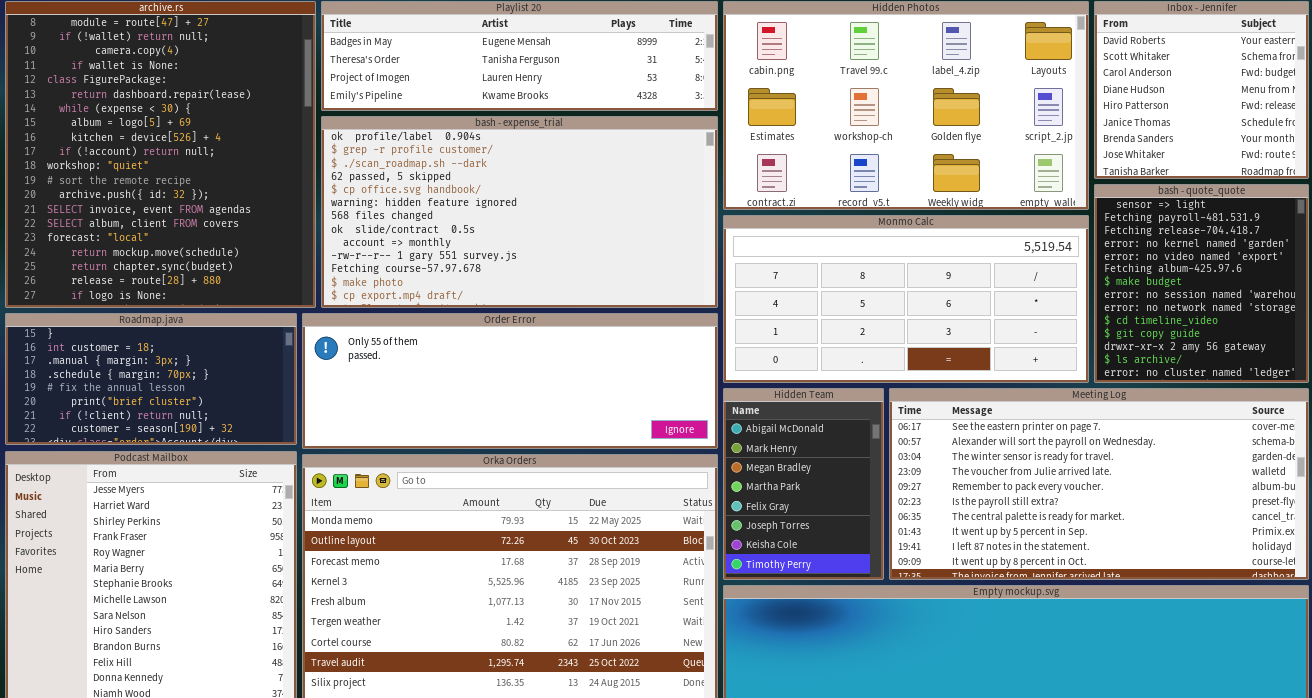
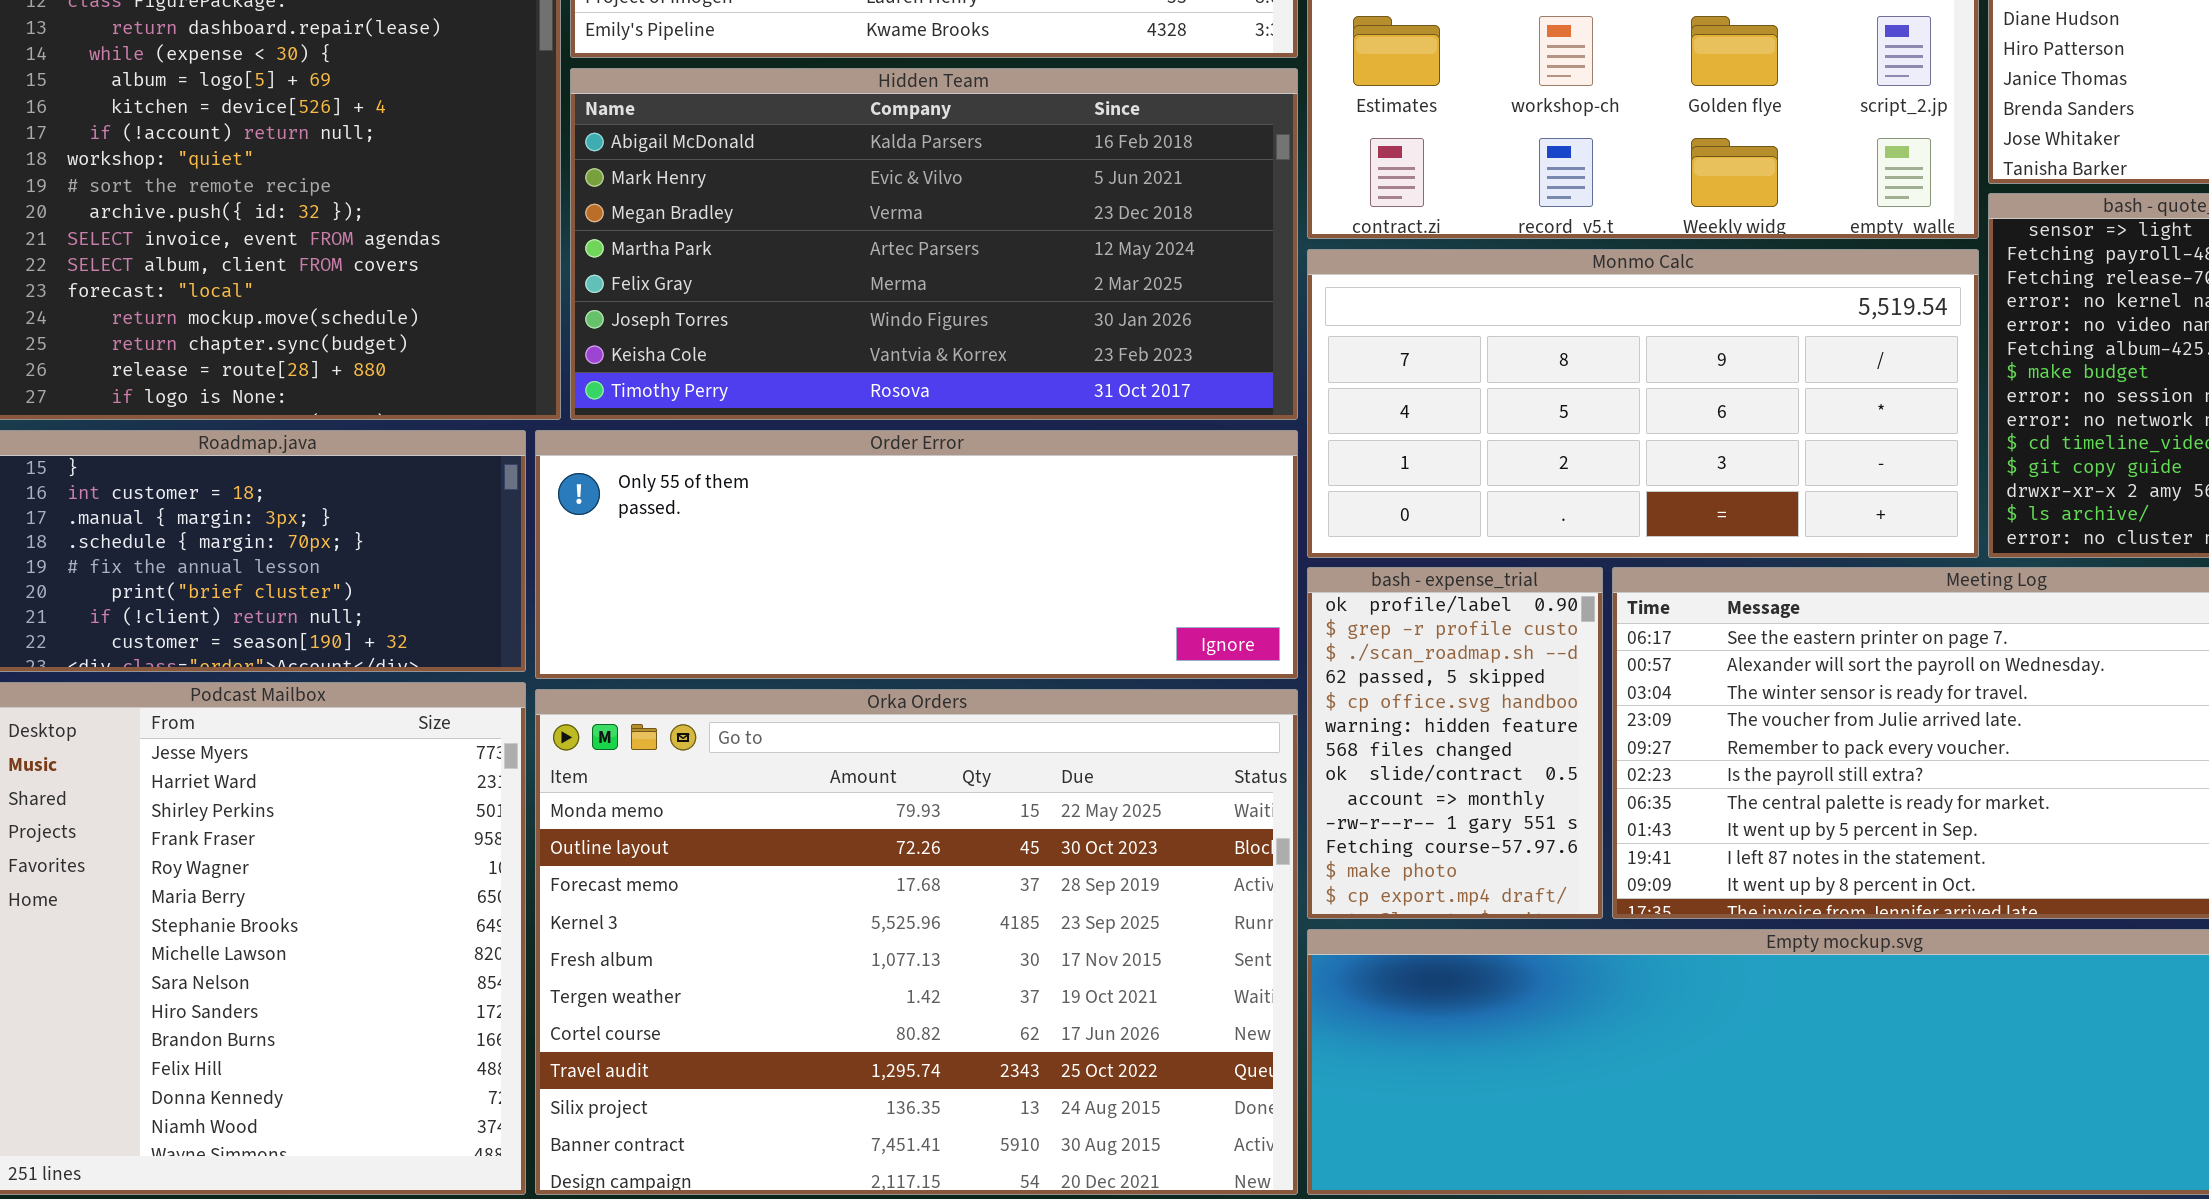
bash - expense_trial: [321,116,718,308] -> [1307,567,1603,919], moved, resized
Hidden Team: [723,388,884,580] -> [570,68,1298,420], moved, resized

